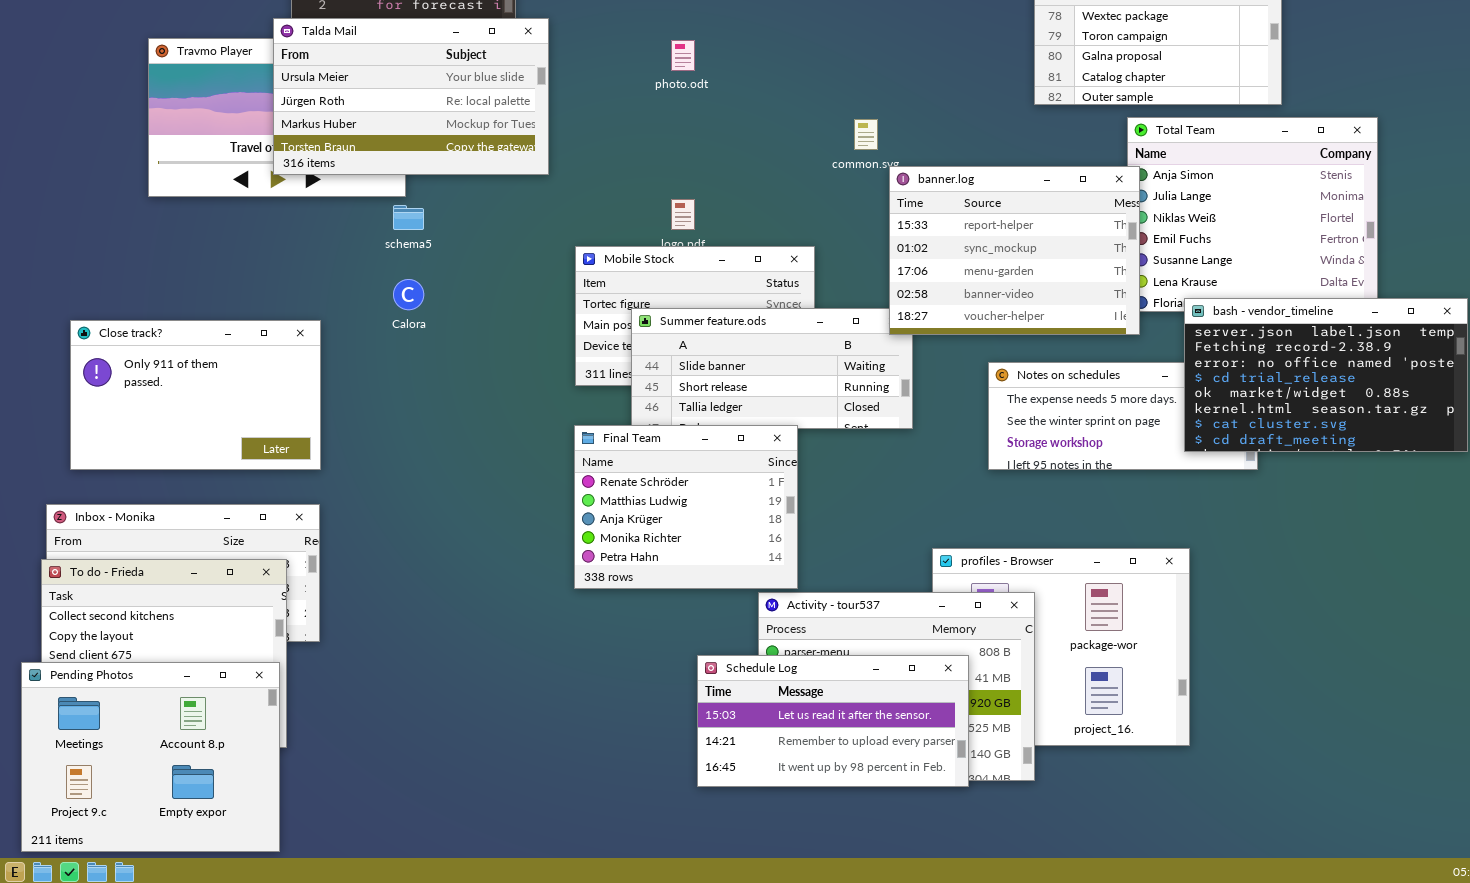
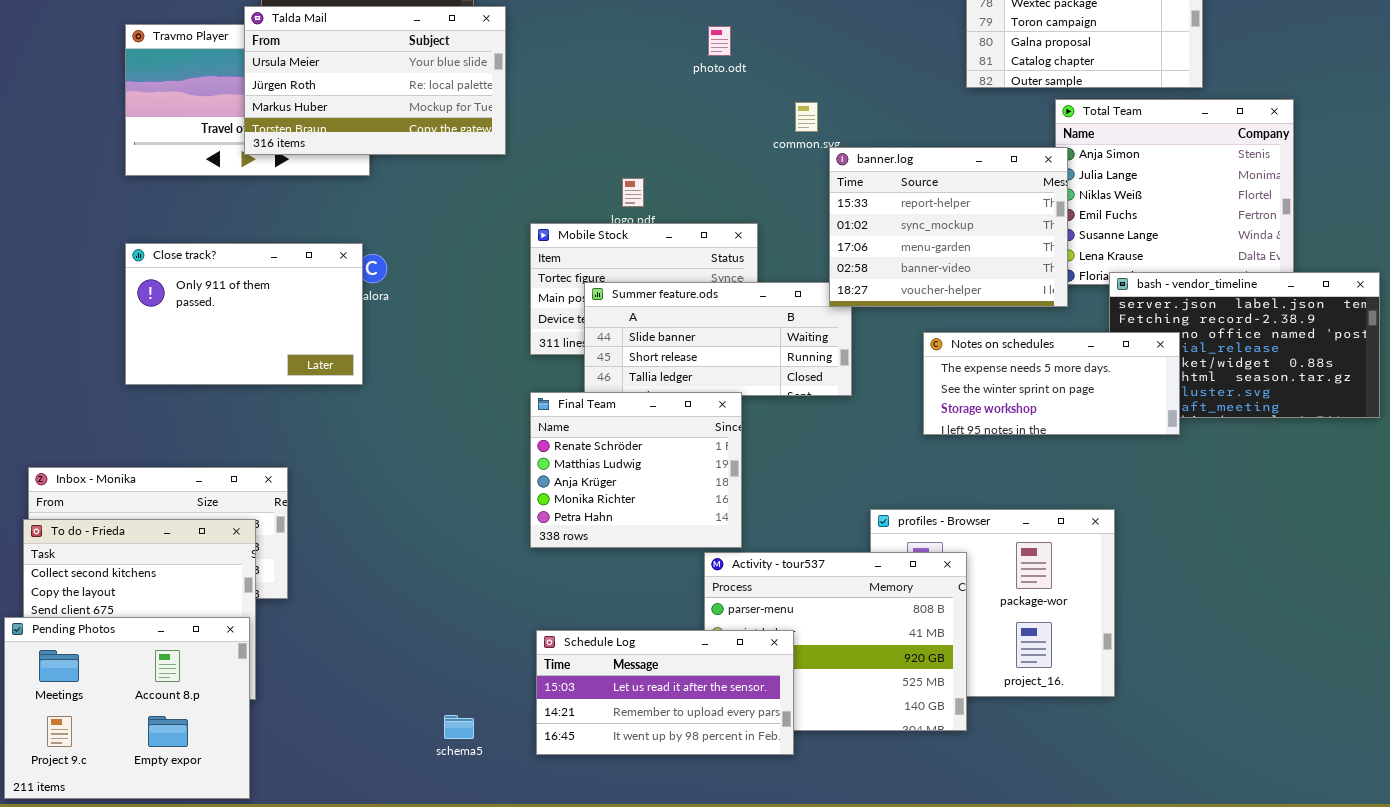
photo.odt: [671,40,695,71] -> [708,26,731,56], moved
schema5: [393,205,424,230] -> [444,715,474,739], moved
Close track?: [70,320,321,470] -> [125,243,363,385], moved
Notes on schedules: [988,362,1258,470] -> [923,332,1180,435], raised
Schedule Log: [697,655,969,787] -> [536,630,794,755], moved

